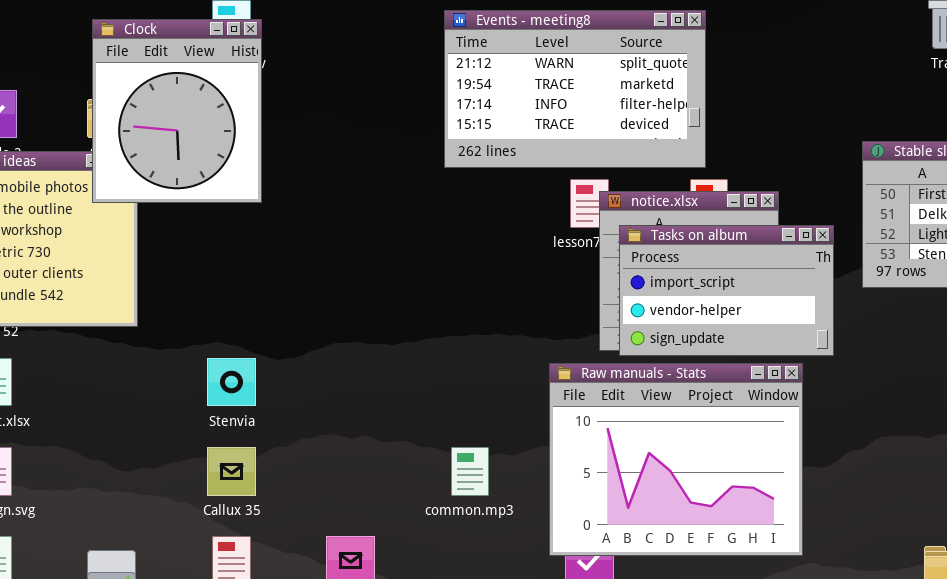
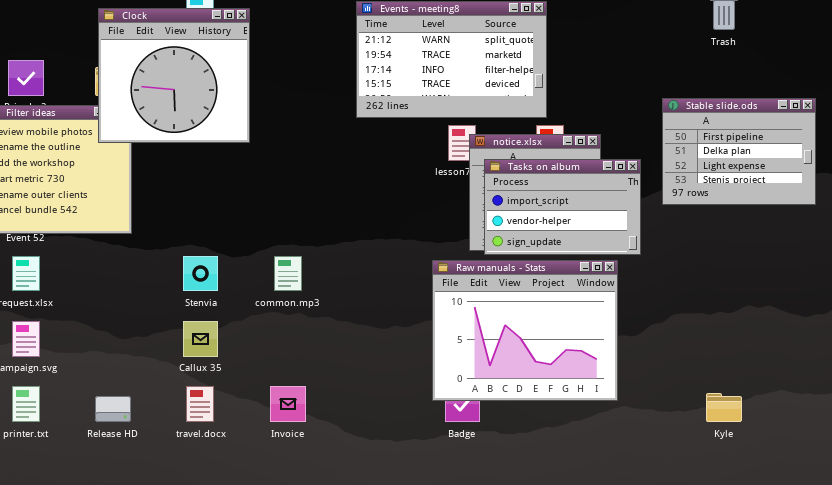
Clock: [92,19,262,203] -> [98,8,250,143], resized
common.mp3: [451,447,489,496] -> [274,256,302,291], moved

